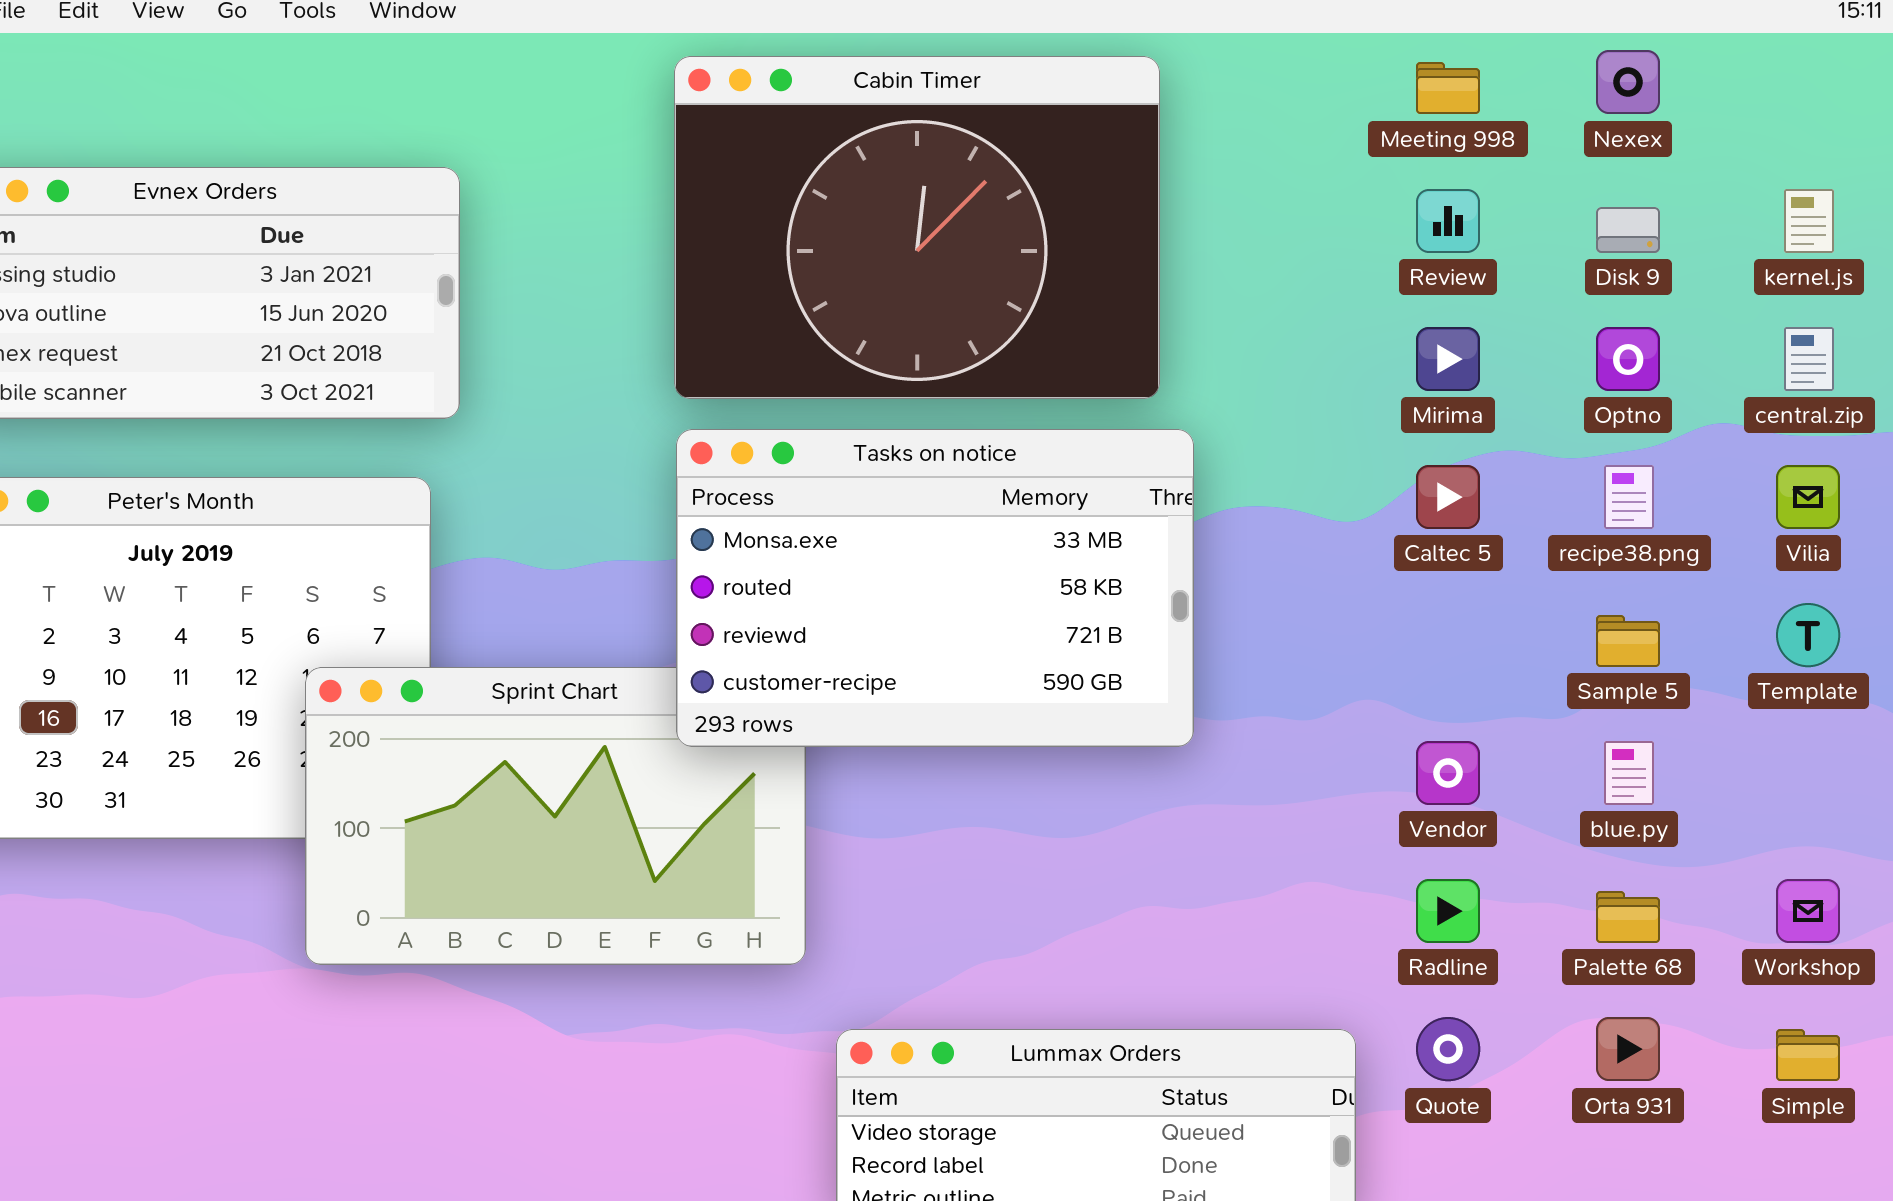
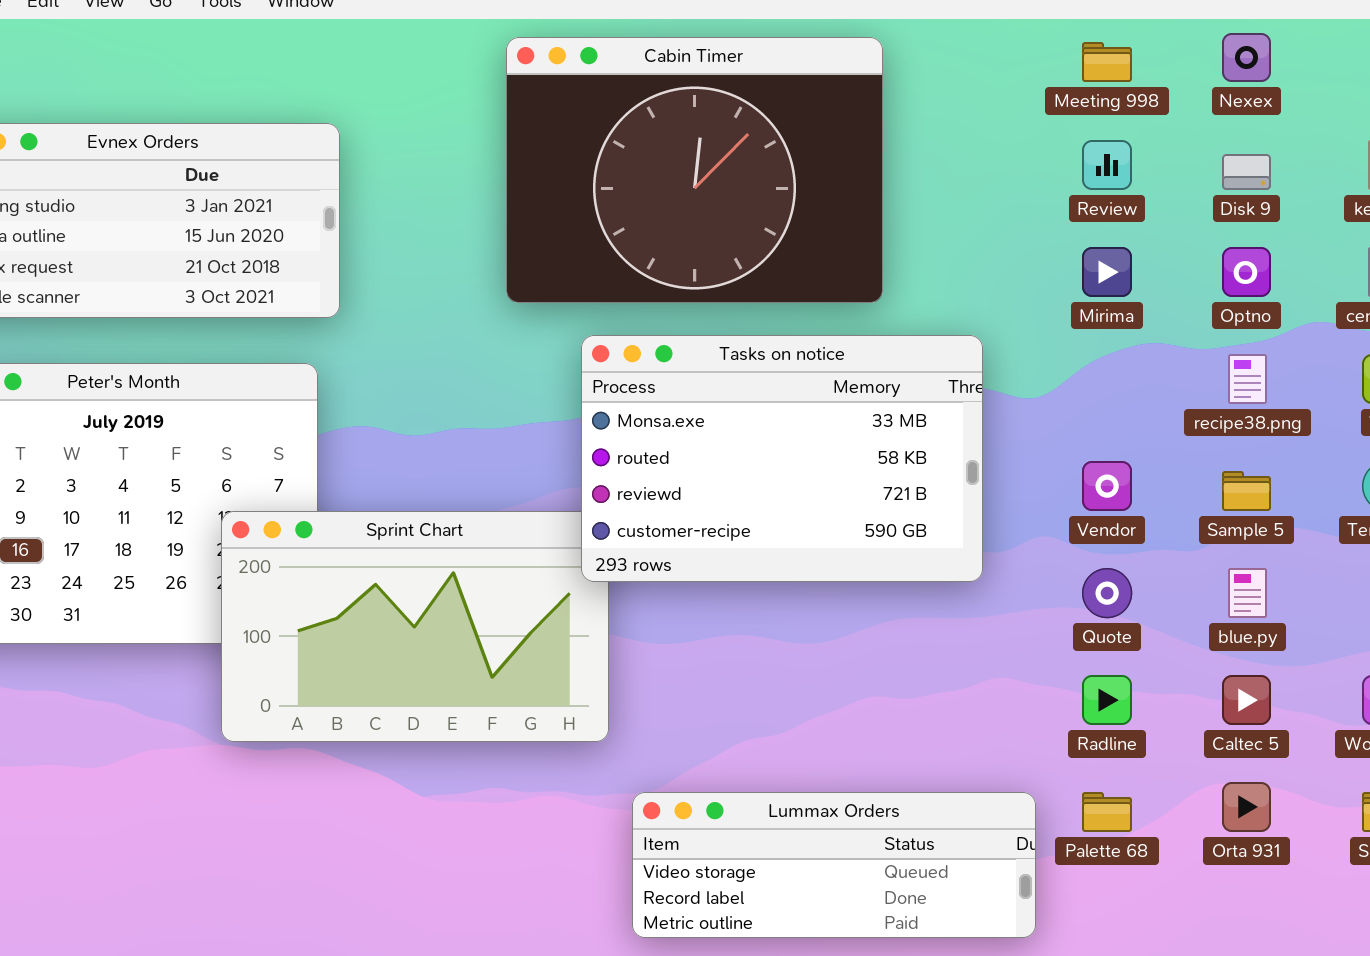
Tasks on notice: [676,429,1194,747] -> [581,335,983,582], moved
Caltec 5: [1416,465,1480,529] -> [1222,675,1271,725], moved
Vendor: [1416,741,1480,805] -> [1082,461,1132,511], moved
Palette 68: [1596,891,1660,943] -> [1082,792,1132,832], moved
Quote: [1416,1017,1480,1081] -> [1082,568,1132,618], moved

